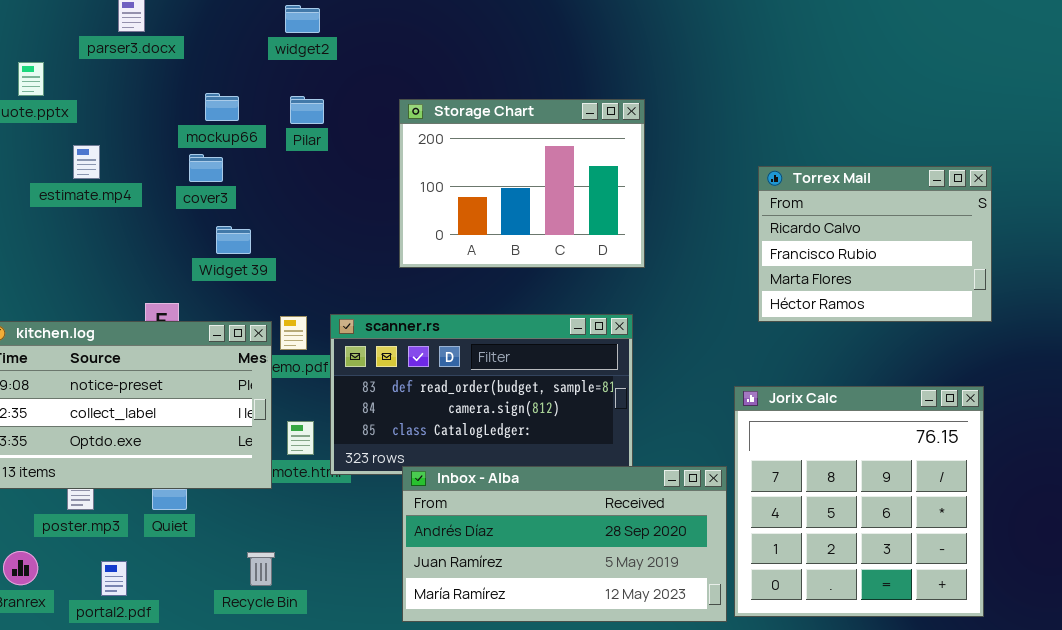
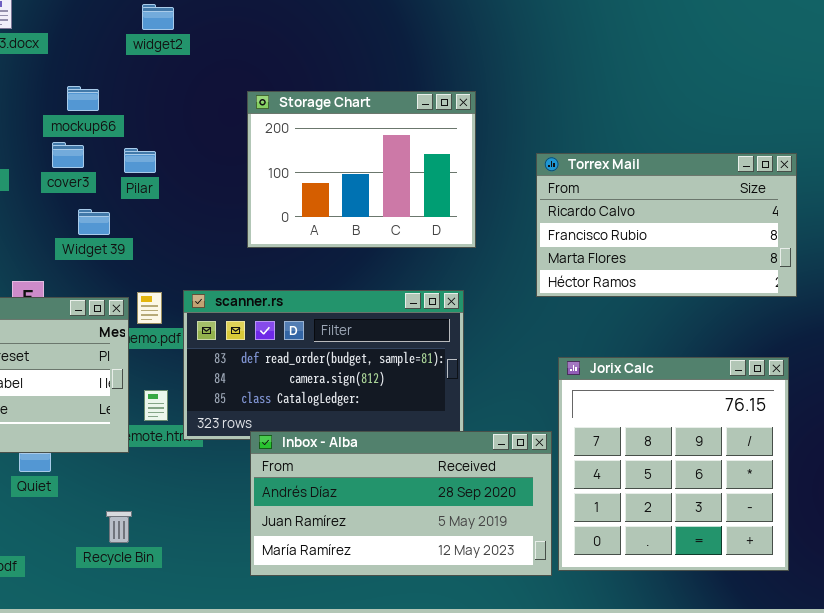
Pilar: [290,96,324,124] -> [124,148,156,173], moved
Torrex Mail: [758,166,992,322] -> [536,153,797,297], resized

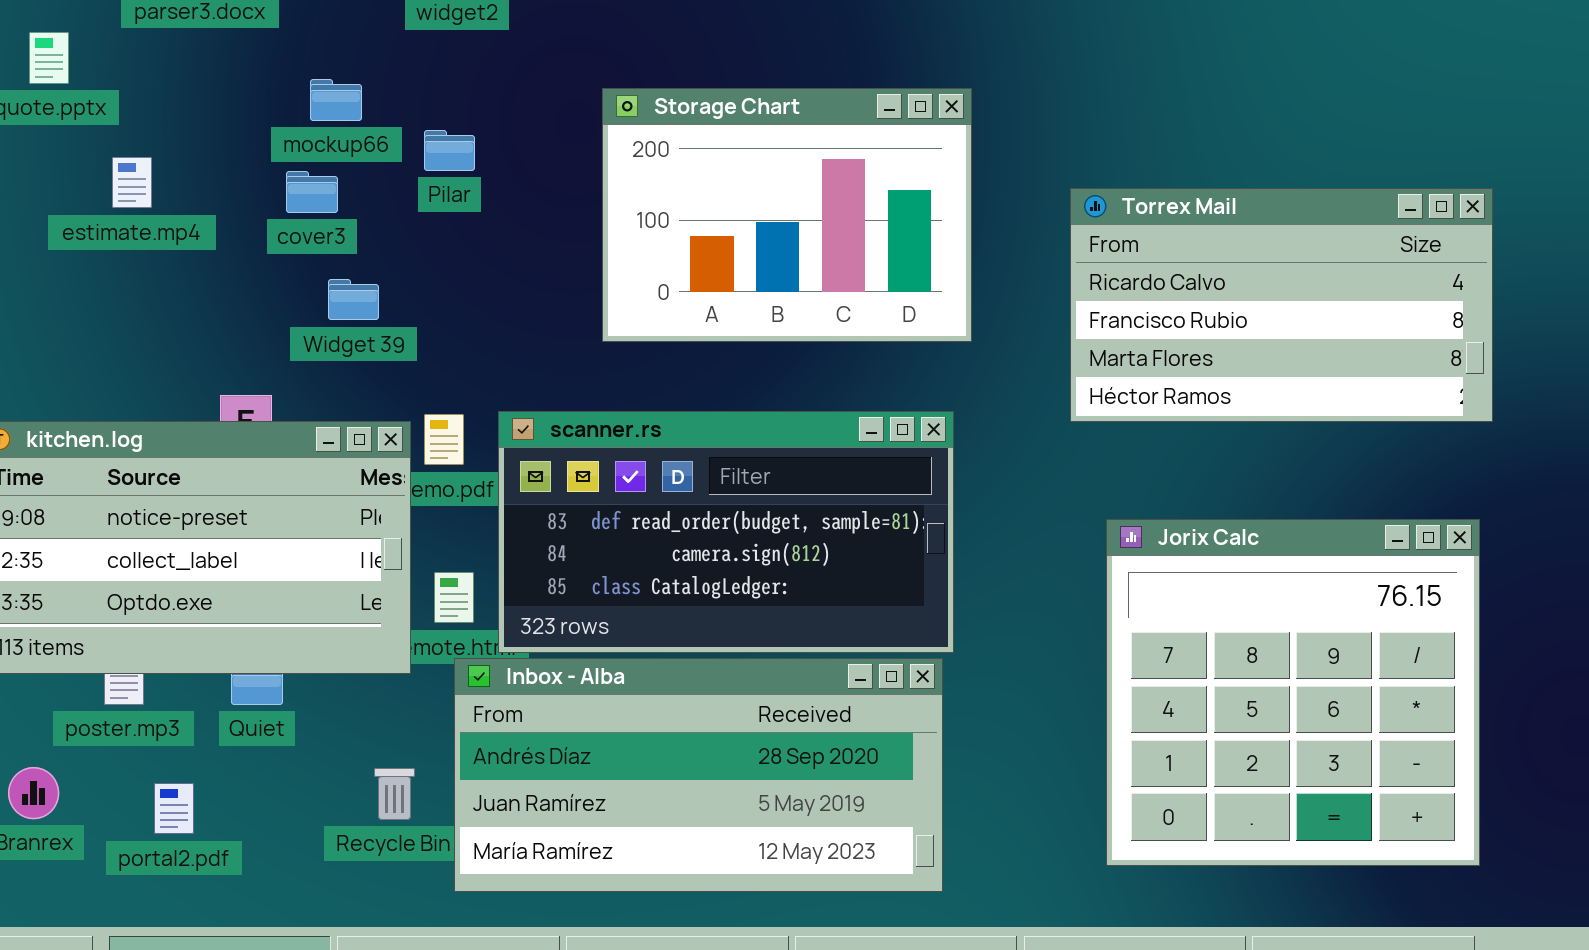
Pilar: [124,148,156,173] -> [424,130,475,171], moved
Inbox - Alba: [250,431,552,576] -> [454,658,943,892], moved

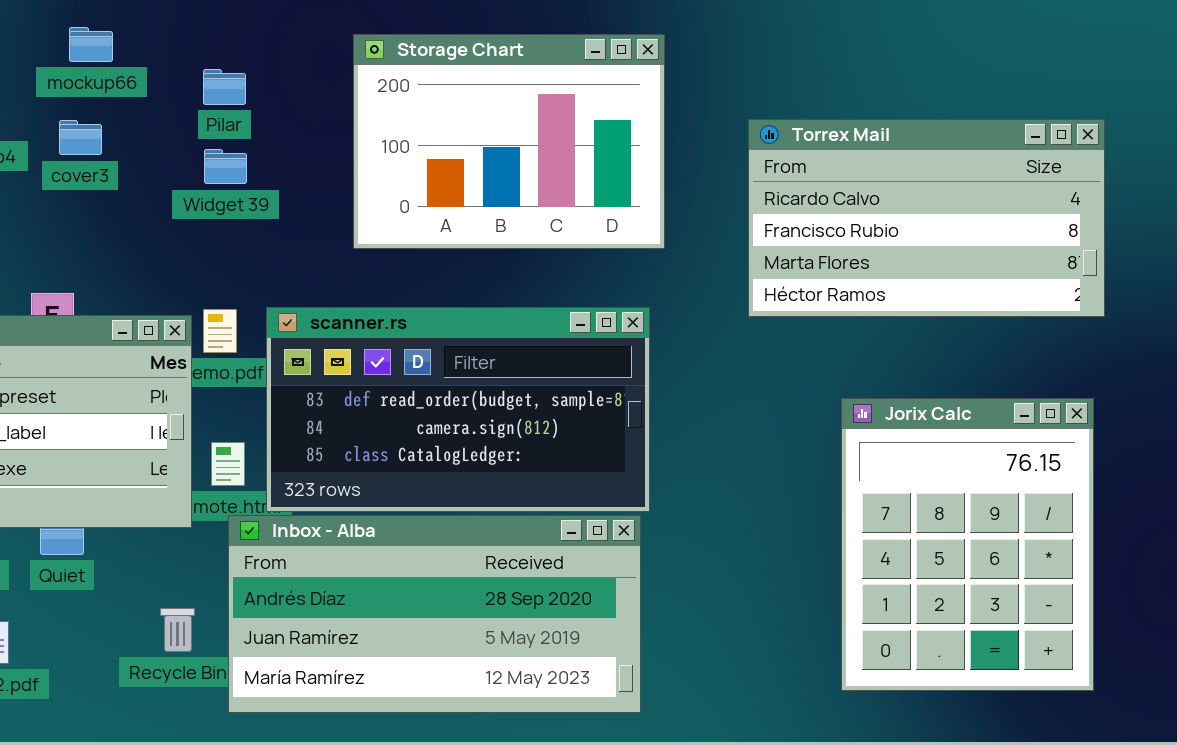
mockup66: [310,79,362,121] -> [69,27,113,62], moved
cover3: [286,171,338,213] -> [59,120,102,155], moved
Widget 39: [328,279,379,320] -> [204,149,247,184], moved
Jorix Calc: [1106,519,1480,866] -> [841,398,1094,691], resized

